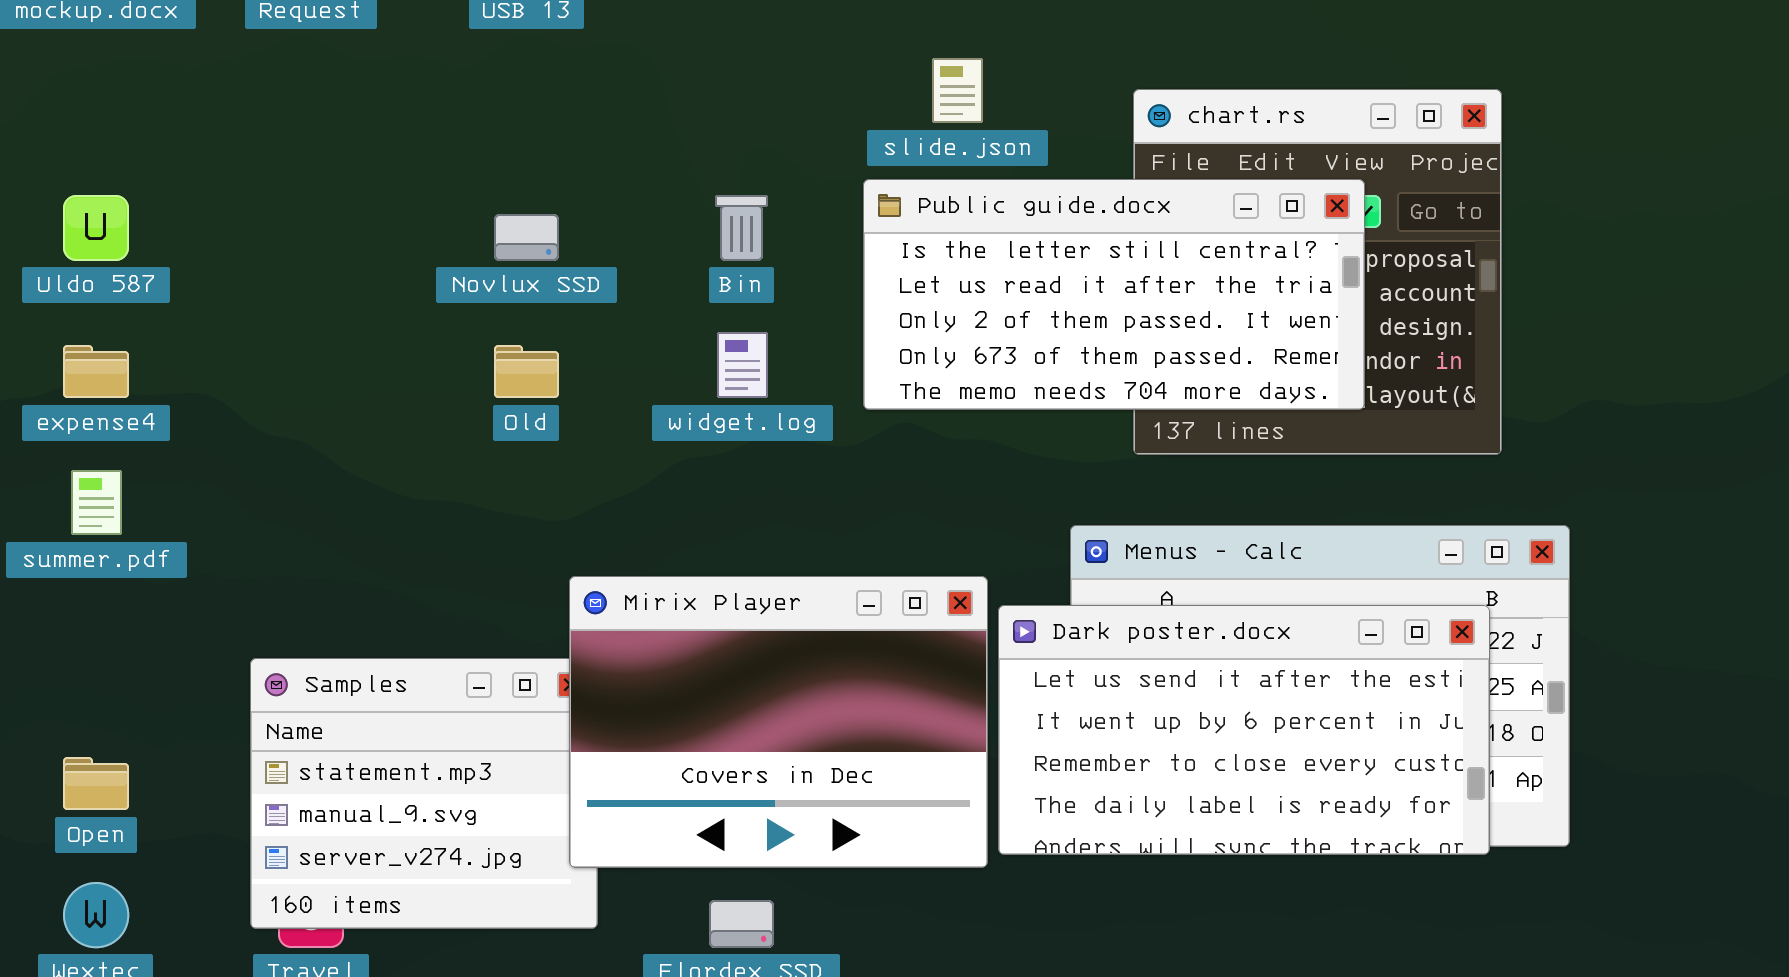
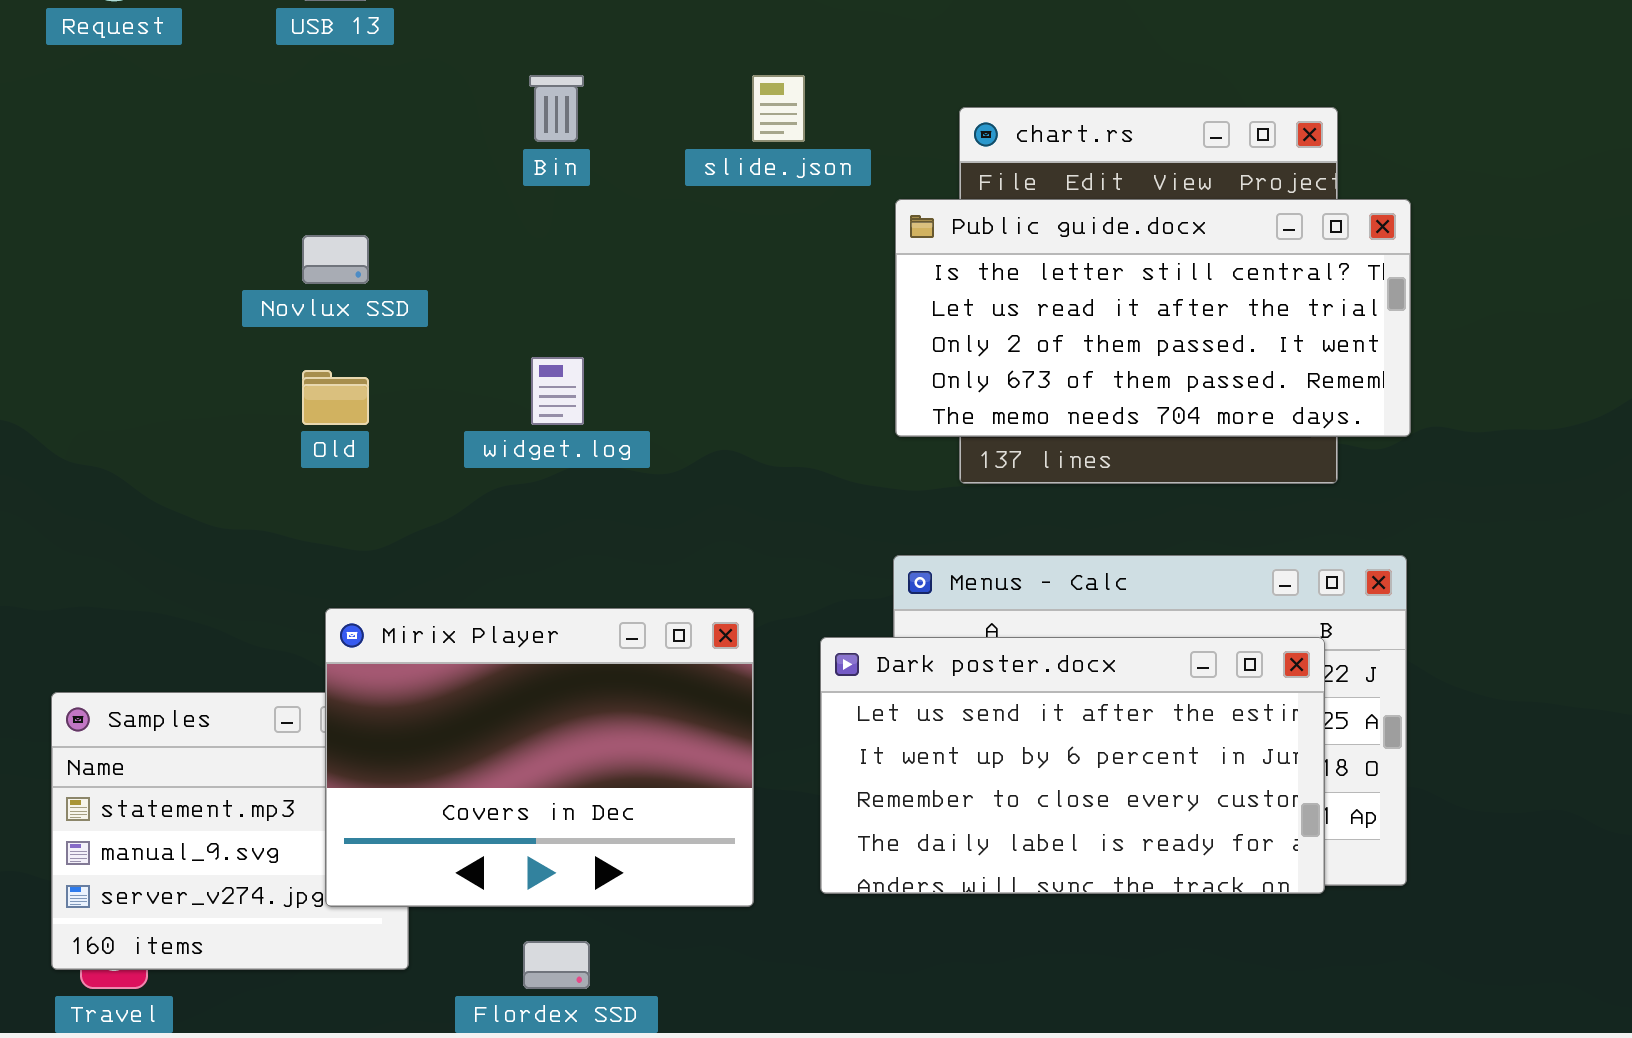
Public guide.docx: [863,179,1365,410] -> [895,199,1411,437], moved
Bin: [715,195,768,261] -> [529,75,584,142], moved
Mirix Player: [569,576,988,868] -> [325,608,754,907], moved

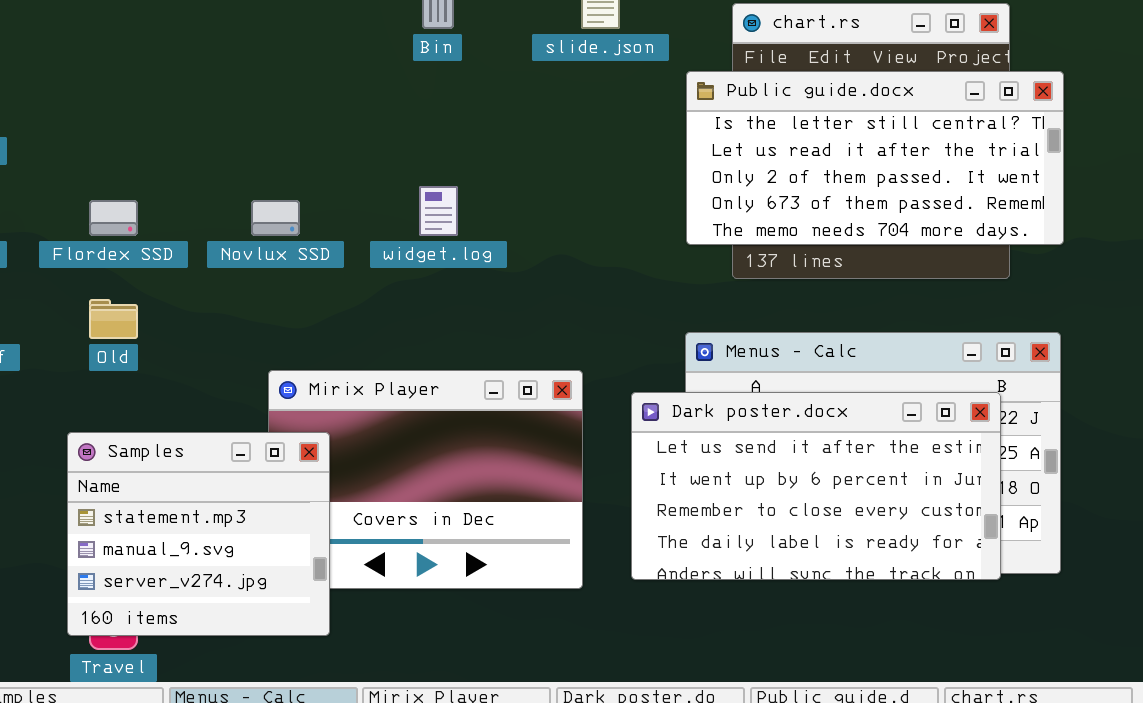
Novlux SSD: [302,235,369,284] -> [251,200,300,236], moved
Old: [302,370,369,425] -> [89,299,138,339], moved
Samples: [51,692,409,970] -> [67,432,330,636], raised
Flordex SSD: [523,941,590,989] -> [89,200,138,236], moved

